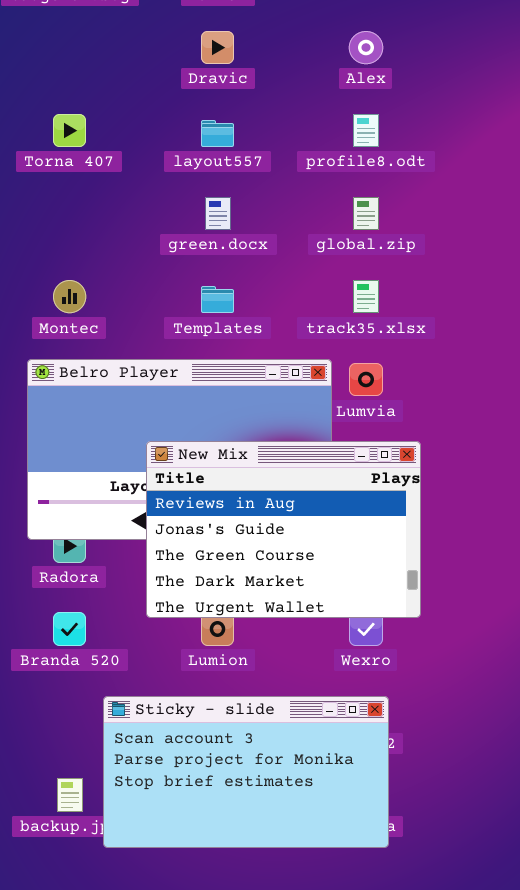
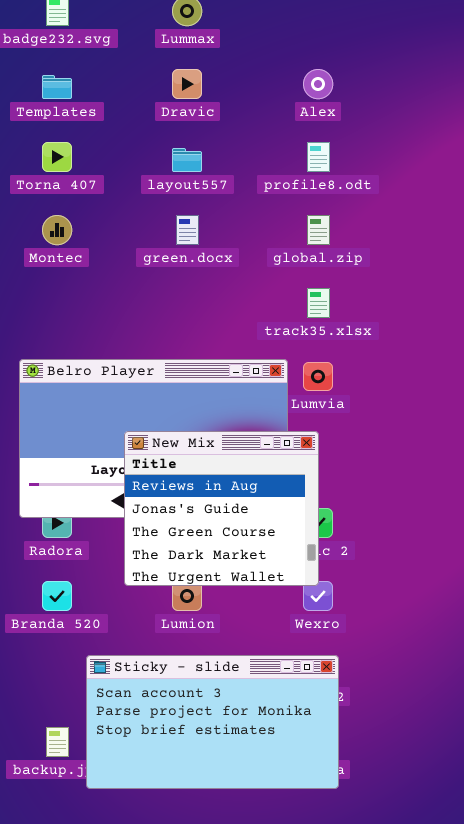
Montec: [53,280,86,313] -> [42,215,72,245], moved
Templates: [201,286,234,313] -> [42,75,72,99], moved
New Mix: [146,441,421,618] -> [124,431,319,586], resized

